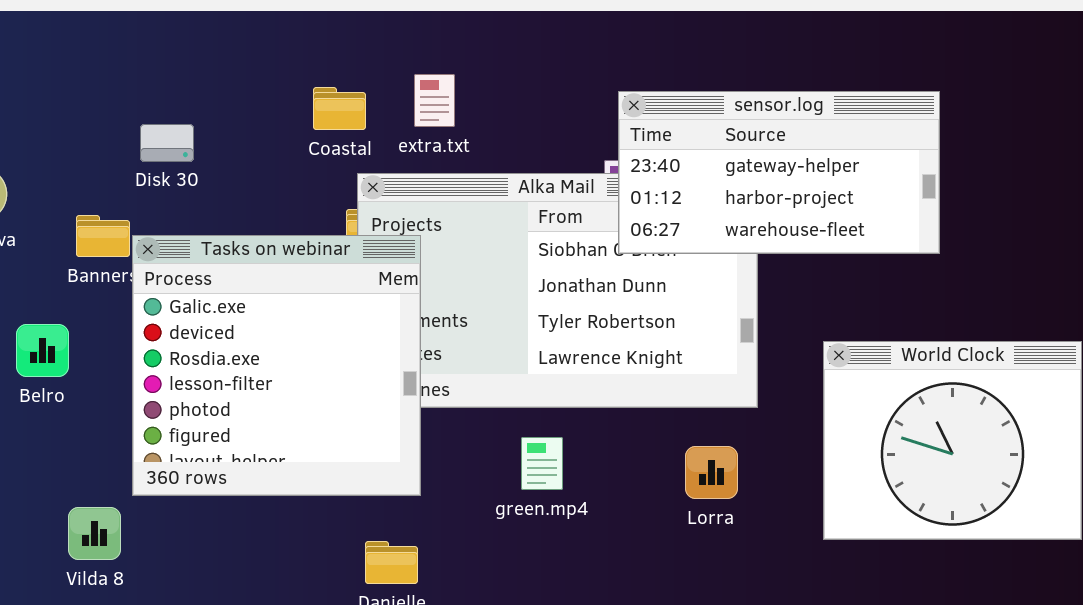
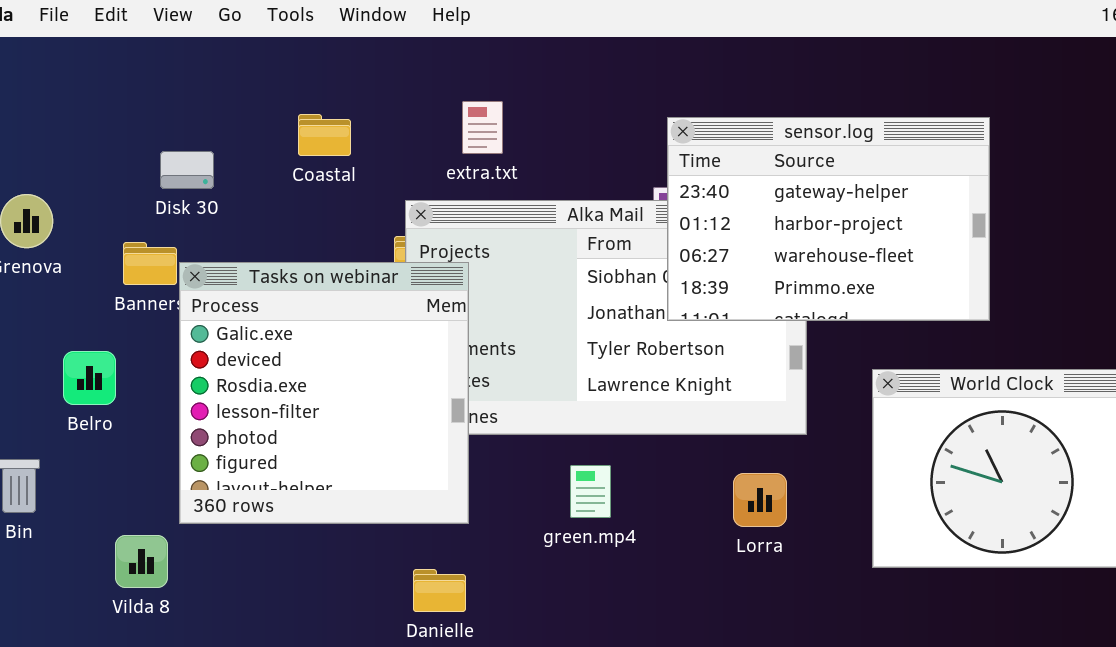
Coastal: [313,87,366,130] -> [298,114,351,156], moved
sensor.log: [618,91,940,254] -> [667,117,990,321], resized
Disk 30: [140,124,194,162] -> [160,151,214,189], moved

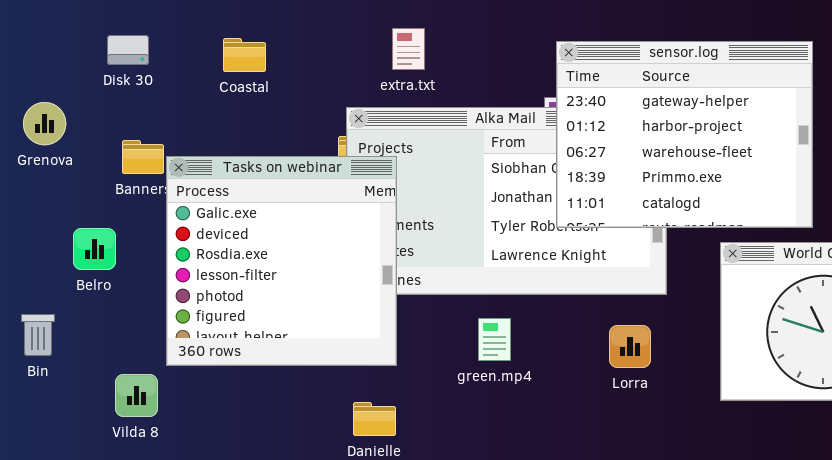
Coastal: [298,114,351,156] -> [223,38,266,72], moved
sensor.log: [667,117,990,321] -> [556,41,813,228], resized
Disk 30: [160,151,214,189] -> [107,35,149,65], moved

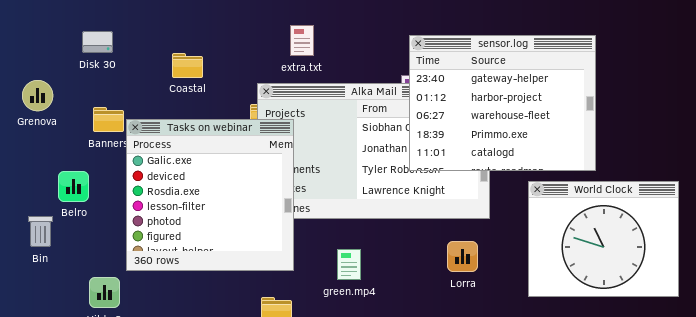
Coastal: [223,38,266,72] -> [172,53,203,78], moved
Bin: [21,314,55,356] -> [28,216,53,247], moved
green.mp4: [478,318,511,361] -> [337,249,361,280], moved

